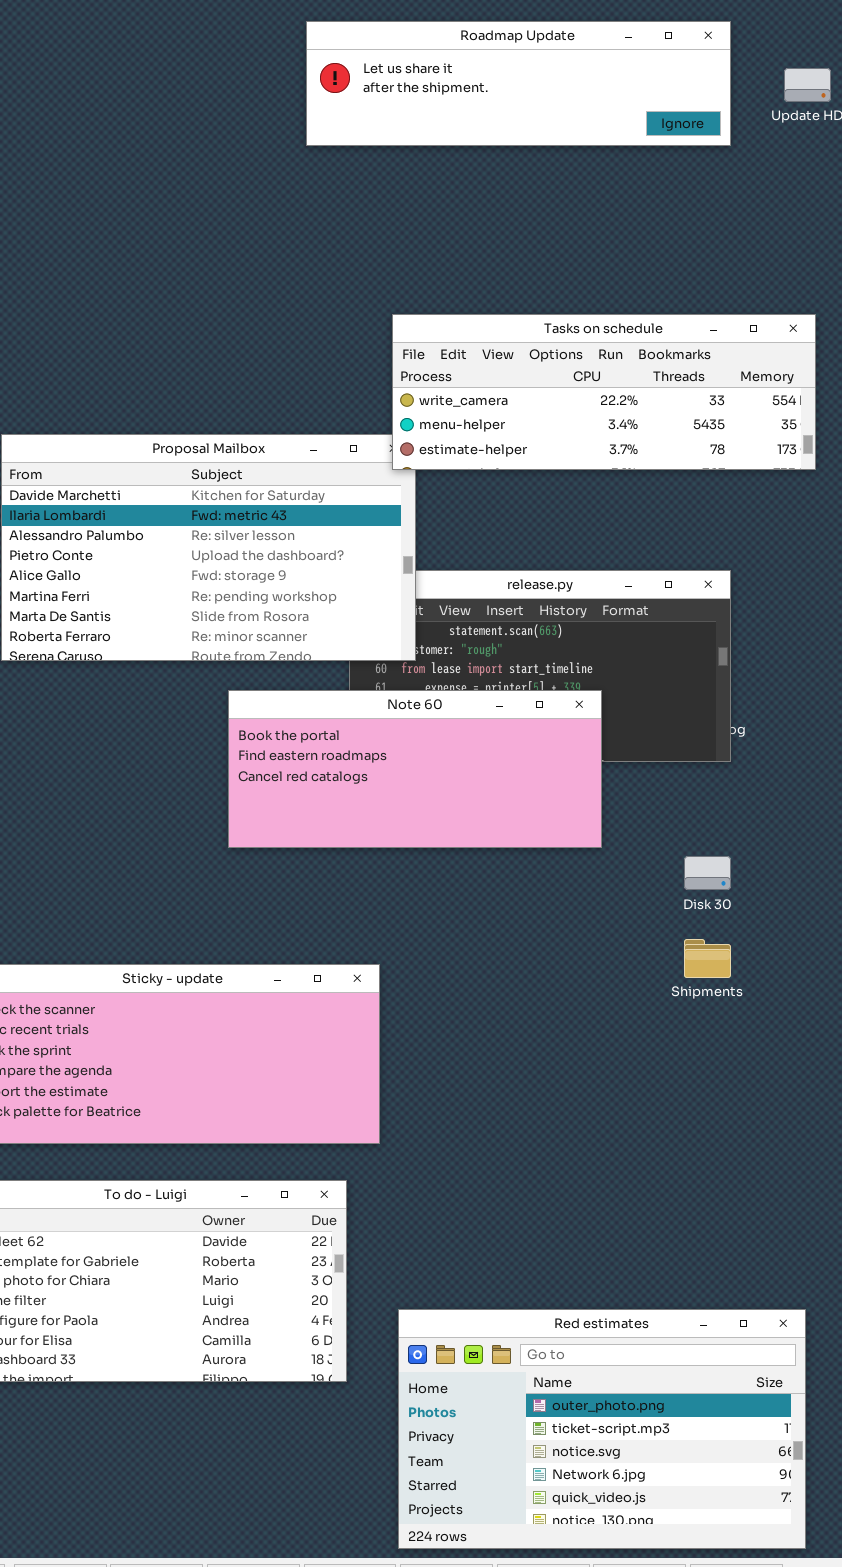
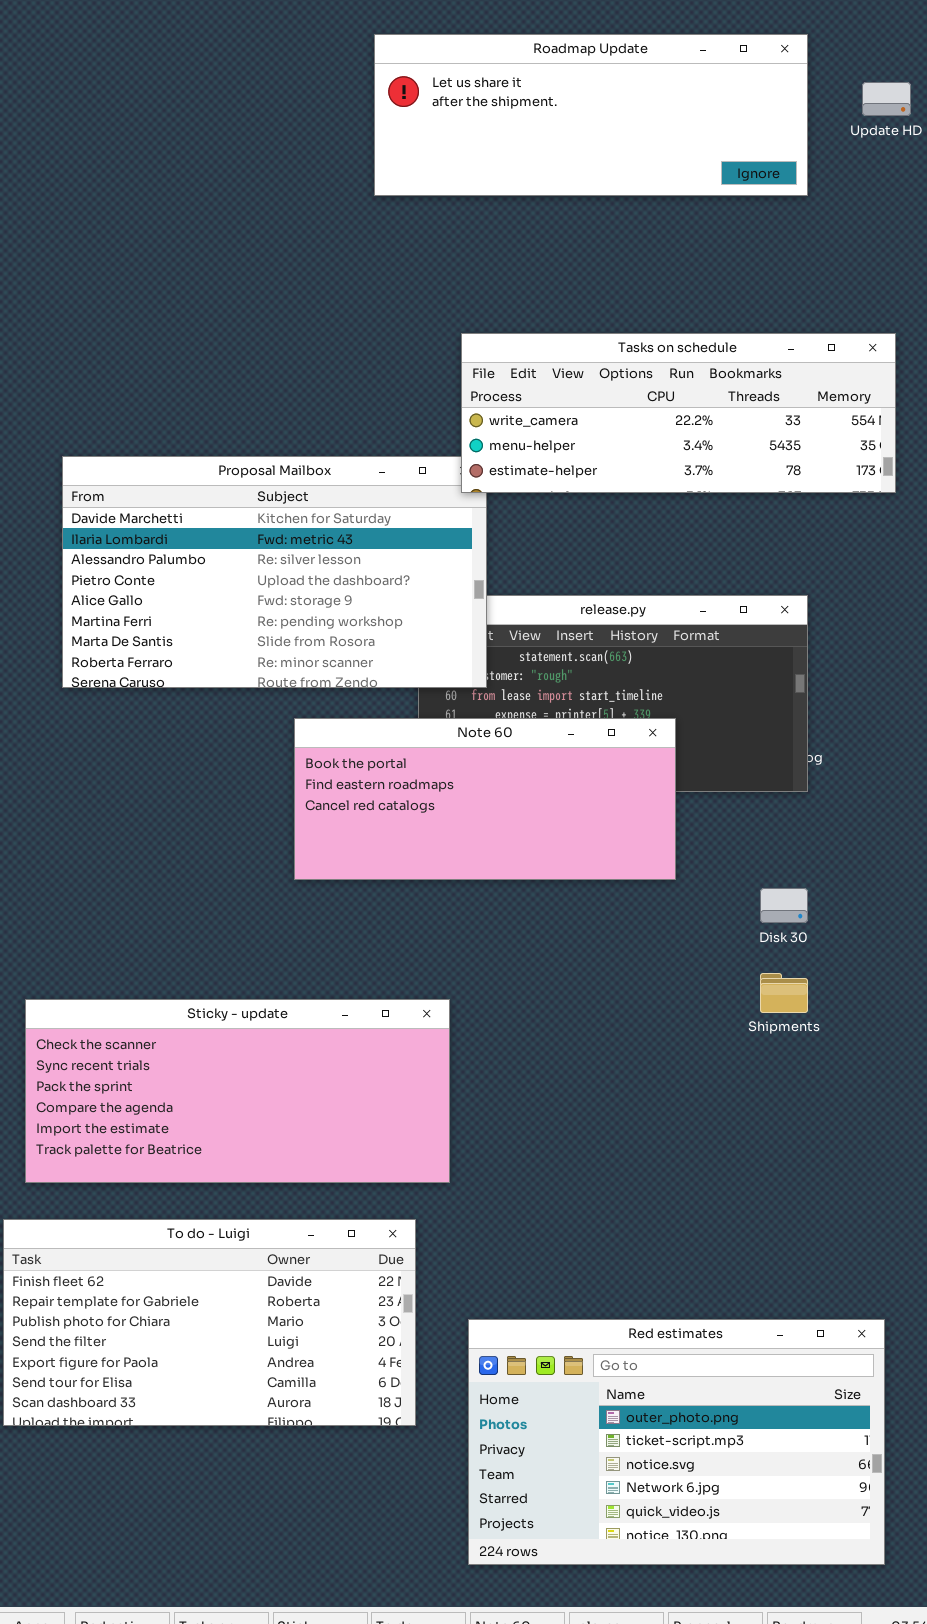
Roadmap Update: [306,21,731,146] -> [374,34,808,196], resized
Red estimates: [398,1309,806,1549] -> [468,1319,885,1565], moved

